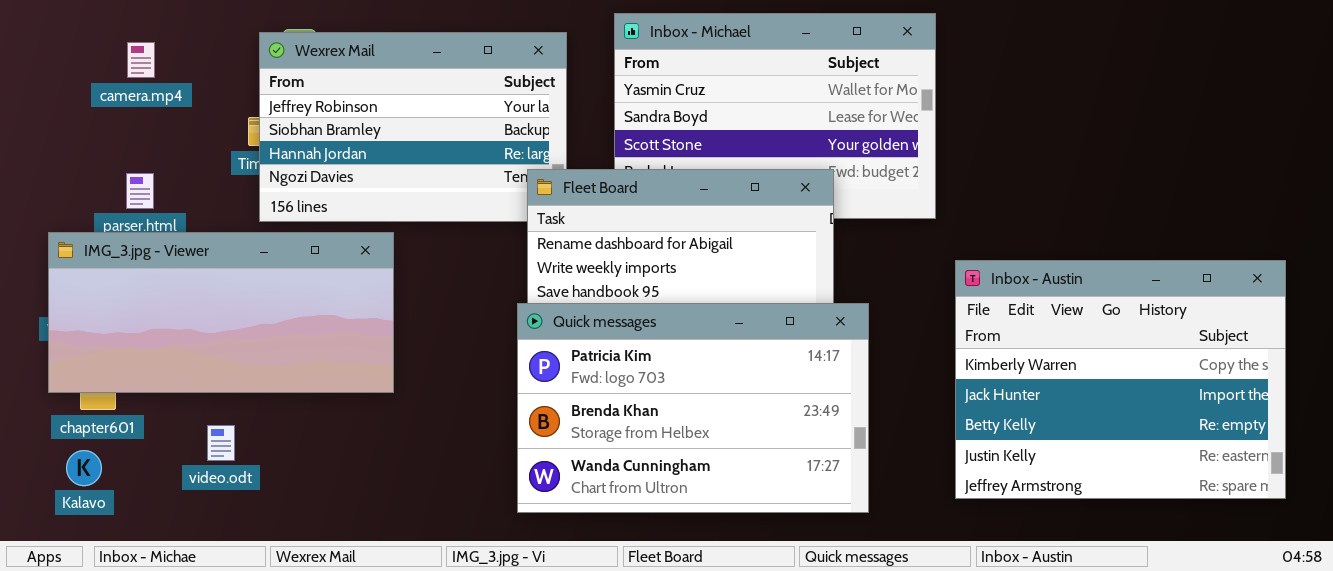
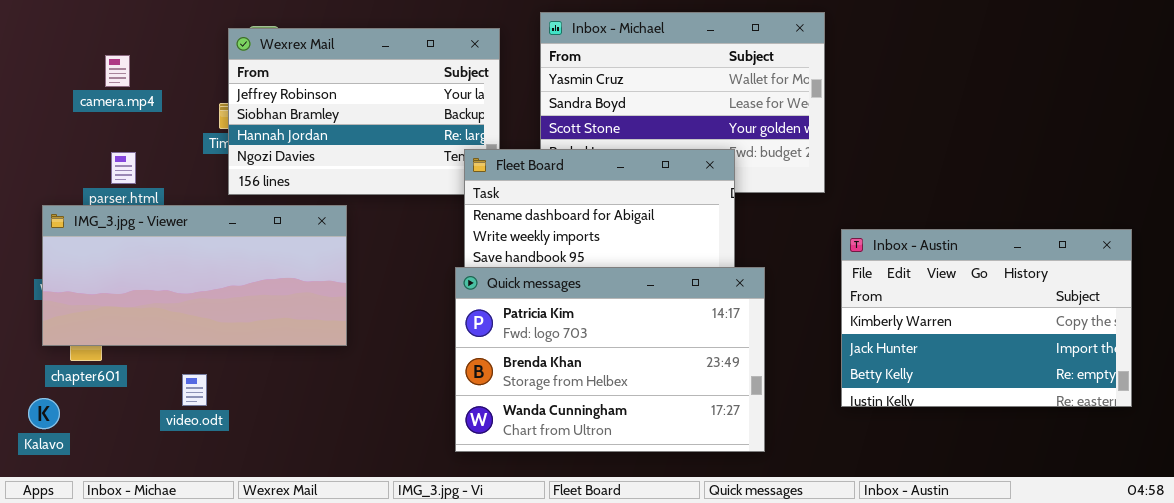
camera.mp4: [127,42,155,78] -> [105,55,130,87], moved
Inbox - Austin: [955,260,1286,499] -> [841,229,1132,407], resized
Kalavo: [66,450,102,486] -> [28,398,60,429], moved

